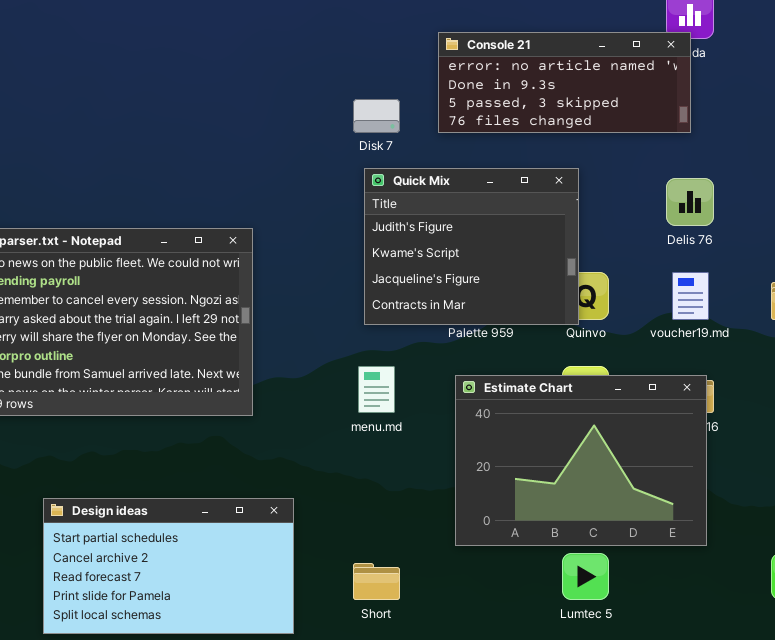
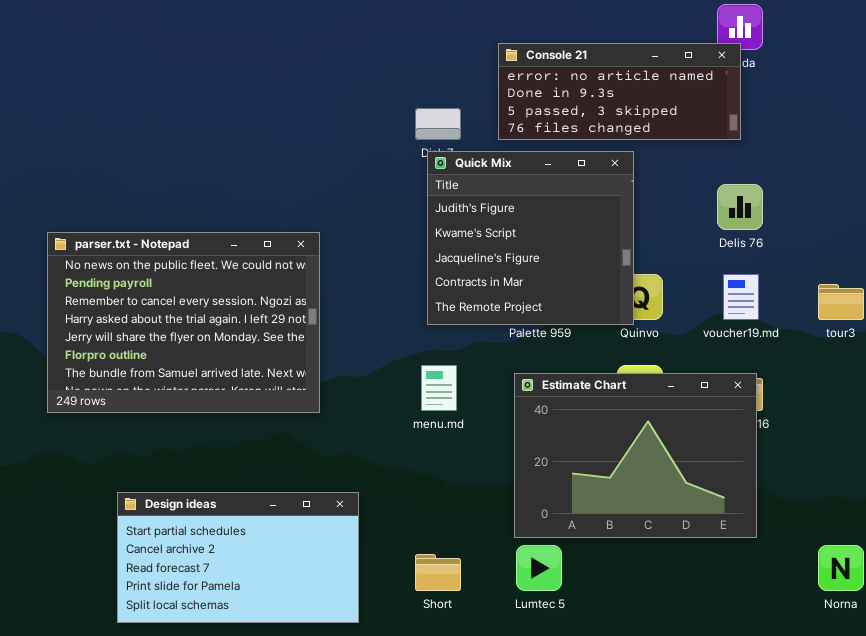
Quick Mix: [364,168,579,325] -> [427,151,634,325], resized
Lumtec 5: [562,553,609,600] -> [516,545,562,591], moved

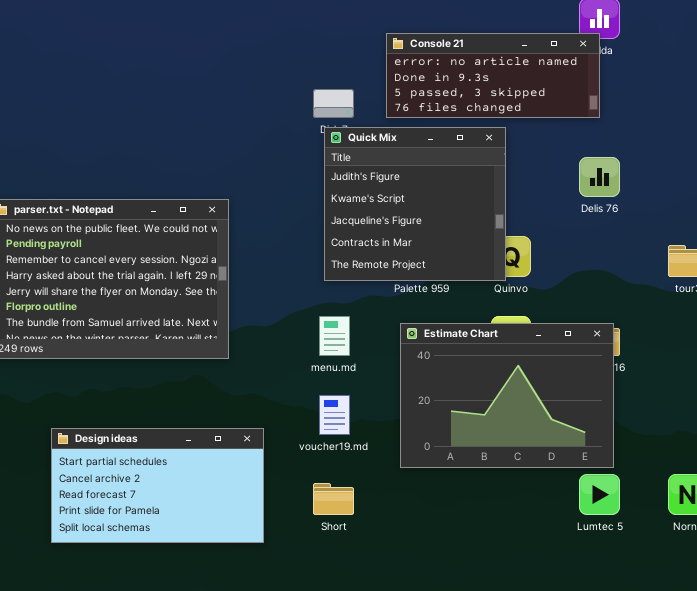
voucher19.md: [723,274,759,320] -> [319,395,350,435], moved
Lumtec 5: [516,545,562,591] -> [579,474,620,515], moved

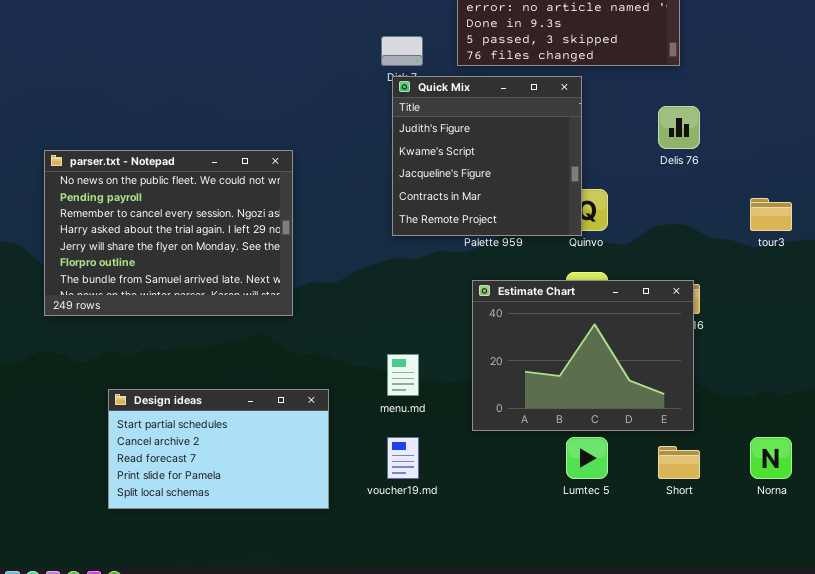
menu.md: [319,316,350,356] -> [387,354,419,396], moved
voucher19.md: [319,395,350,435] -> [387,437,419,479], moved
Lumtec 5: [579,474,620,515] -> [566,437,608,479], moved
Short: [313,483,354,515] -> [658,446,700,479], moved

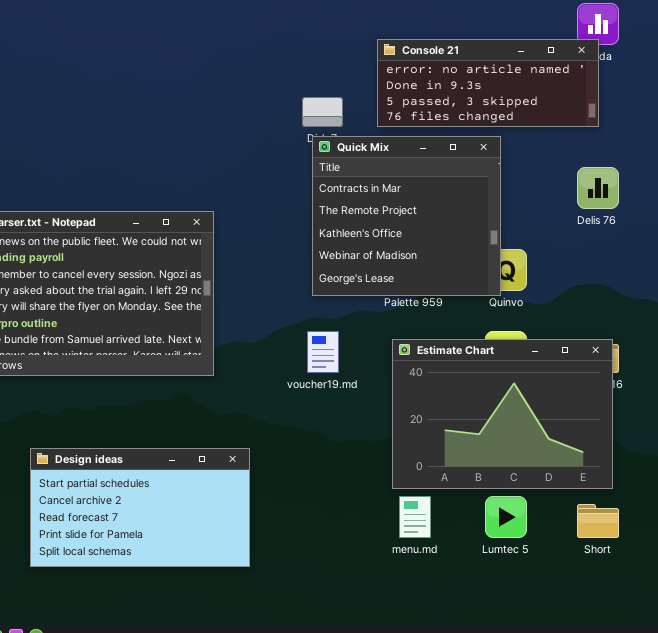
Quick Mix: [392,76,582,236] -> [312,136,501,296], scrolled down 3 rows
menu.md: [387,354,419,396] -> [399,496,431,538], moved
voucher19.md: [387,437,419,479] -> [307,331,339,373], moved

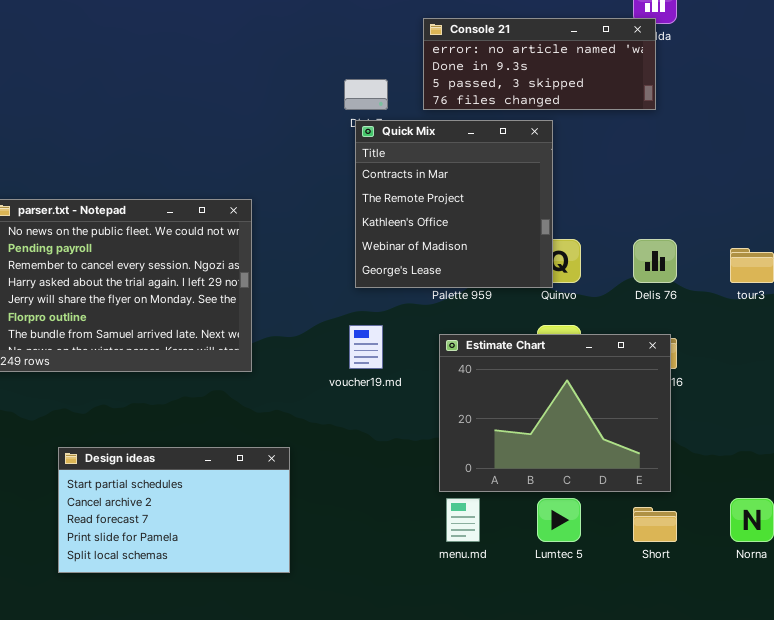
Delis 76: [577,167,619,209] -> [633,239,677,283], moved

